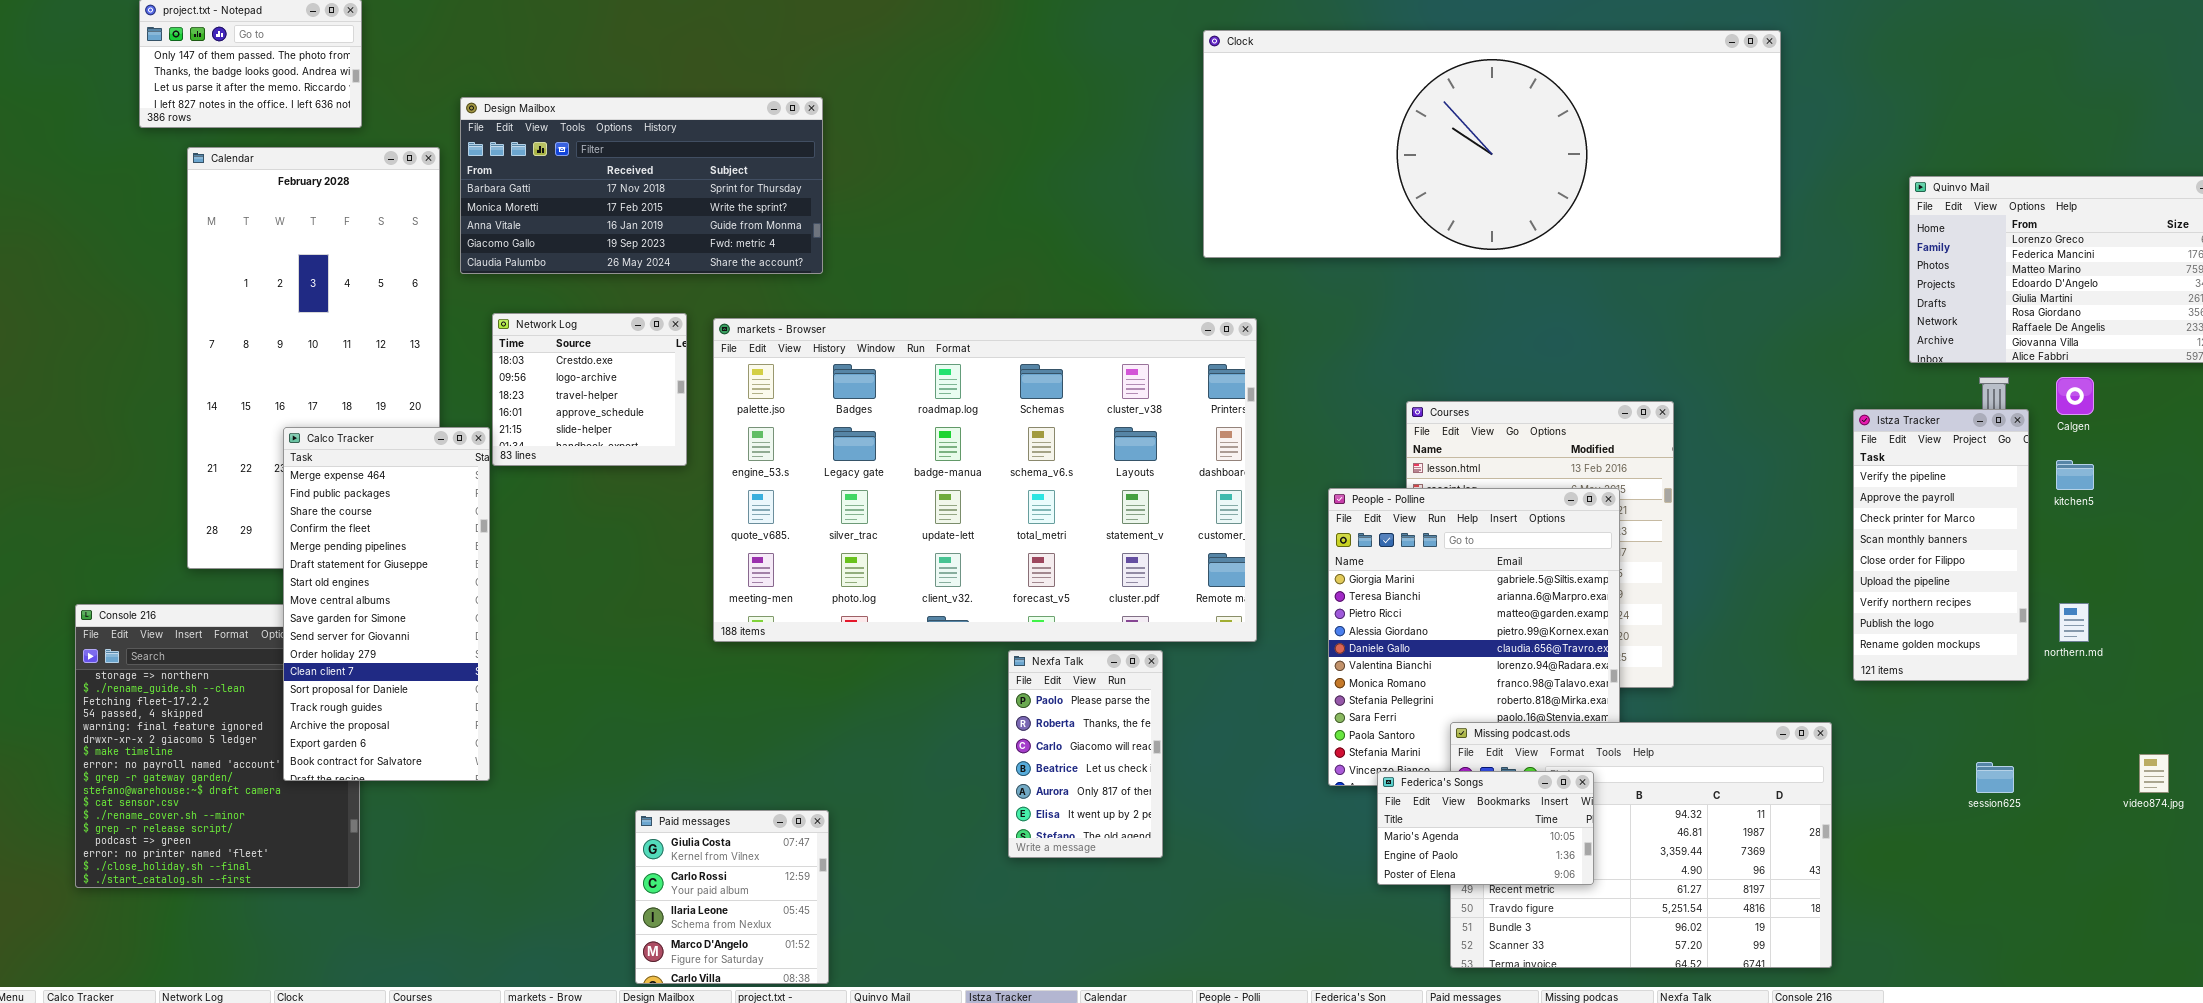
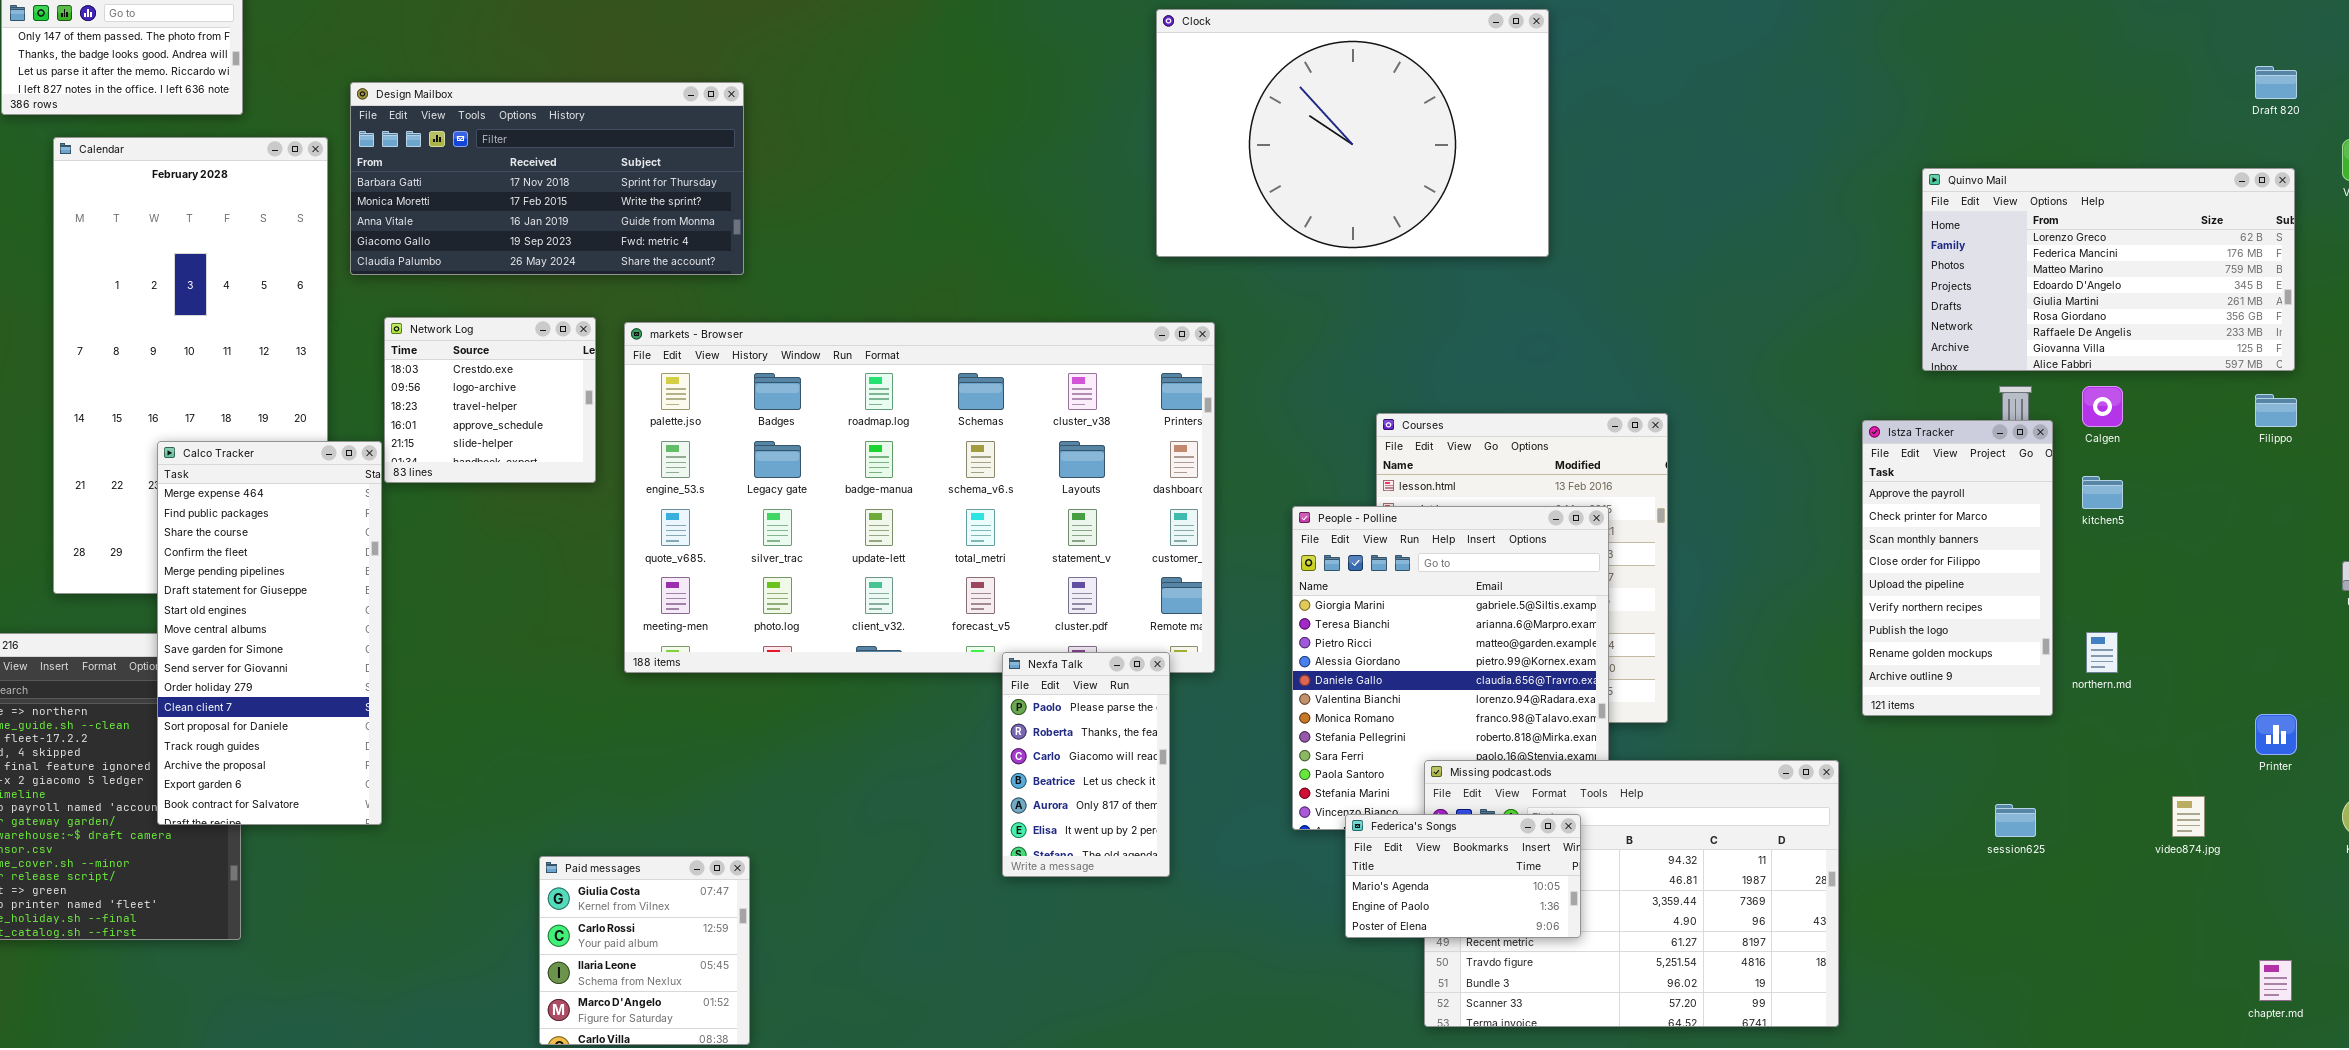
Clock: [1203,30,1781,258] -> [1156,9,1549,257], resized
Istza Tracker: [1853,409,2029,681] -> [1862,420,2053,716], scrolled down 1 row
Nexfa Talk: [1008,650,1163,858] -> [1002,652,1170,877], moved

